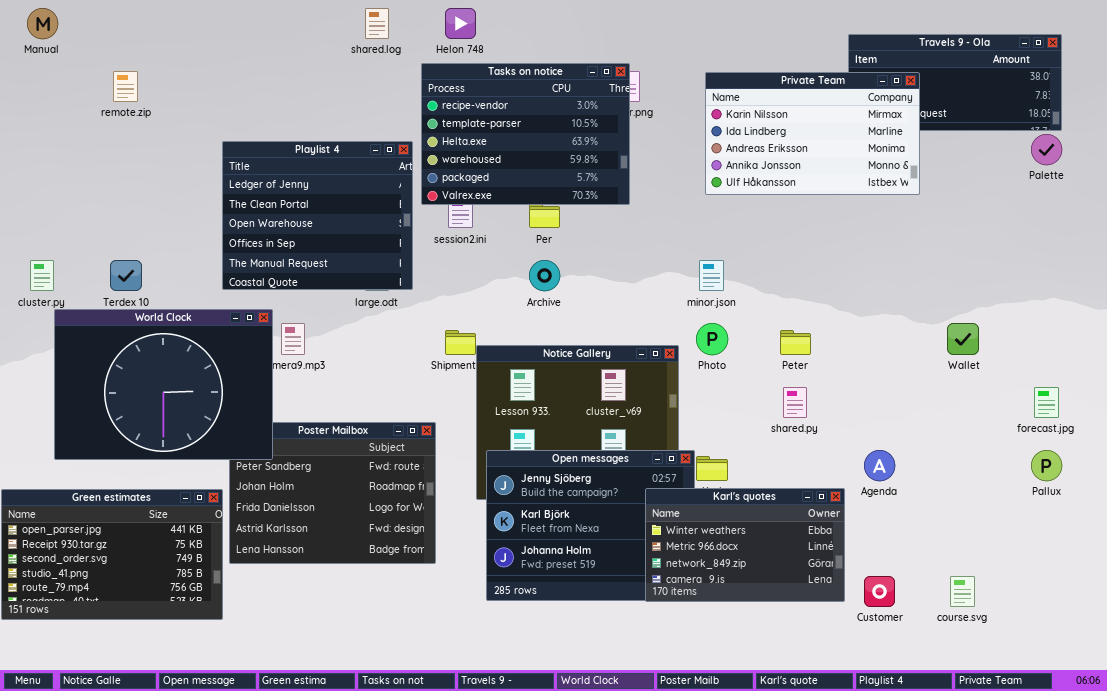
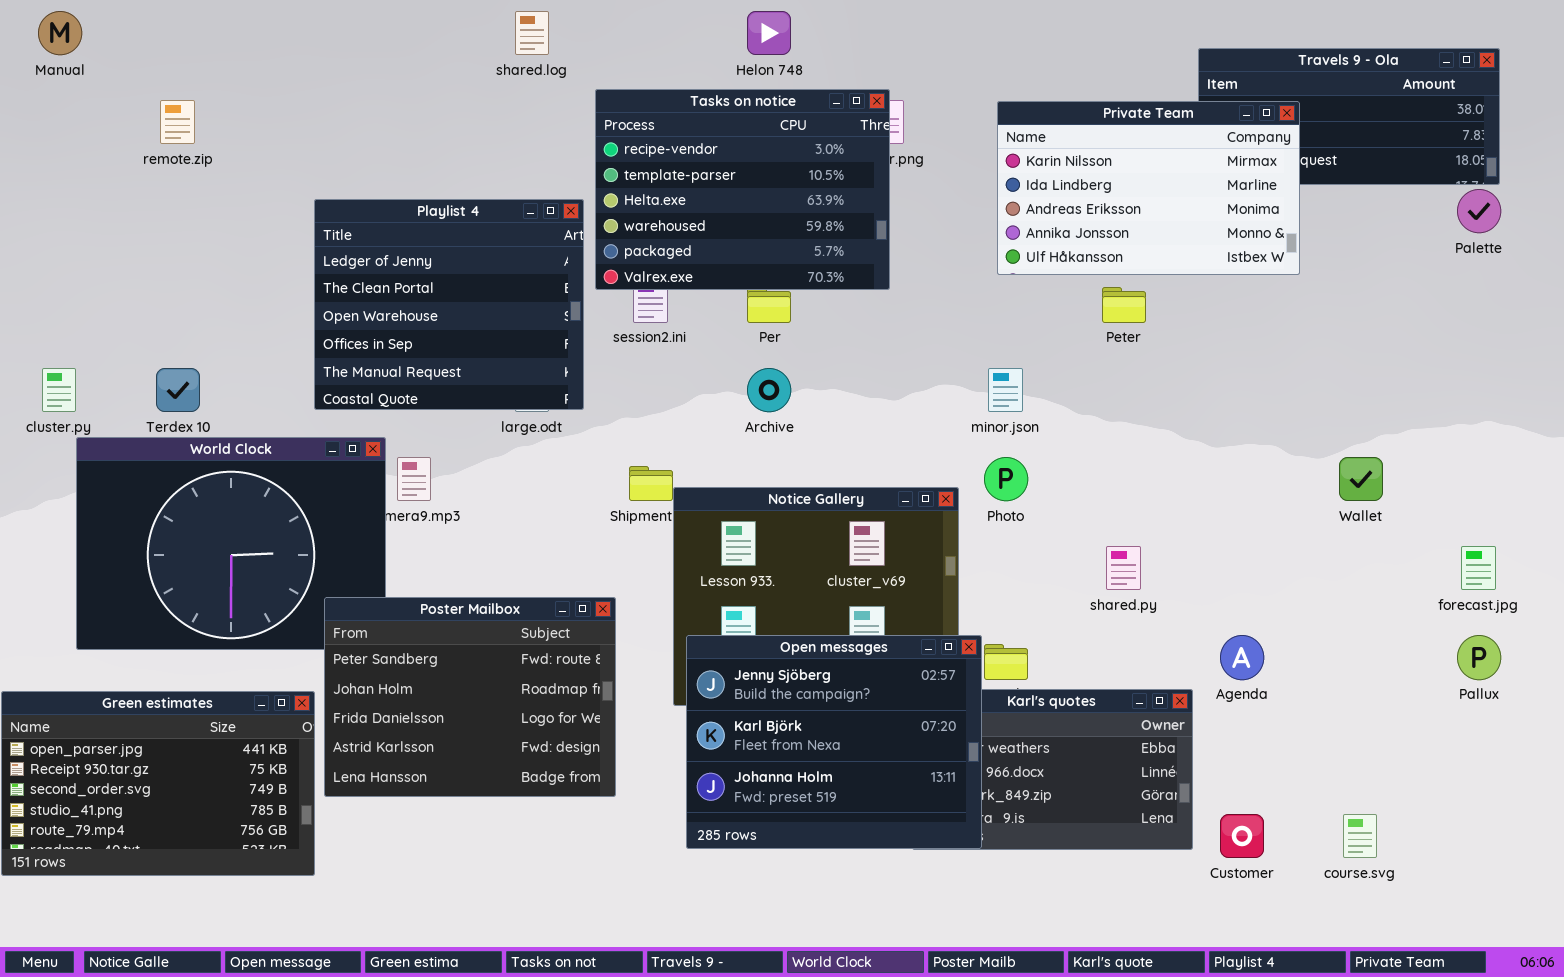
Helon 748: [445,8,476,39] -> [747,11,791,55], moved
Peter: [780,330,811,355] -> [1102,287,1146,323], moved
Poster Mailbox: [229,422,436,564] -> [324,597,616,797], raised
Open messages: [486,450,695,601] -> [686,635,982,849], raised

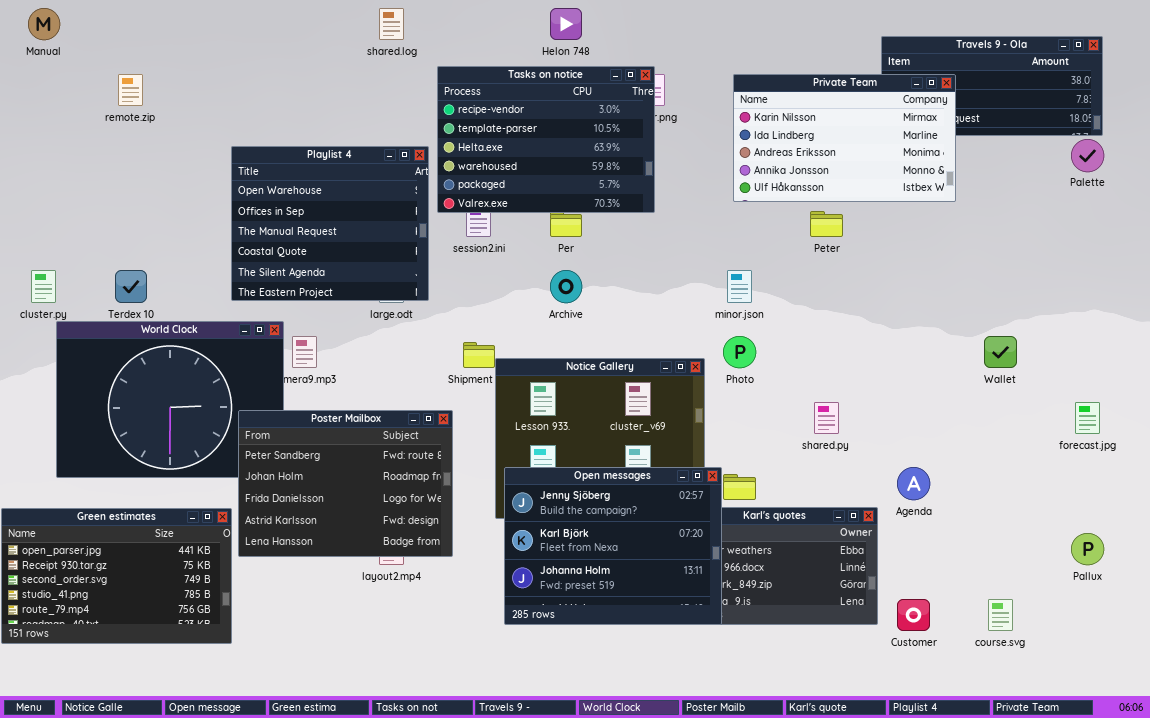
Playlist 4: [314,199,584,410] -> [231,146,429,301], scrolled down 2 rows
Poster Mailbox: [324,597,616,797] -> [238,410,453,557], moved
Pallux: [1457,635,1501,680] -> [1071,533,1104,565], moved

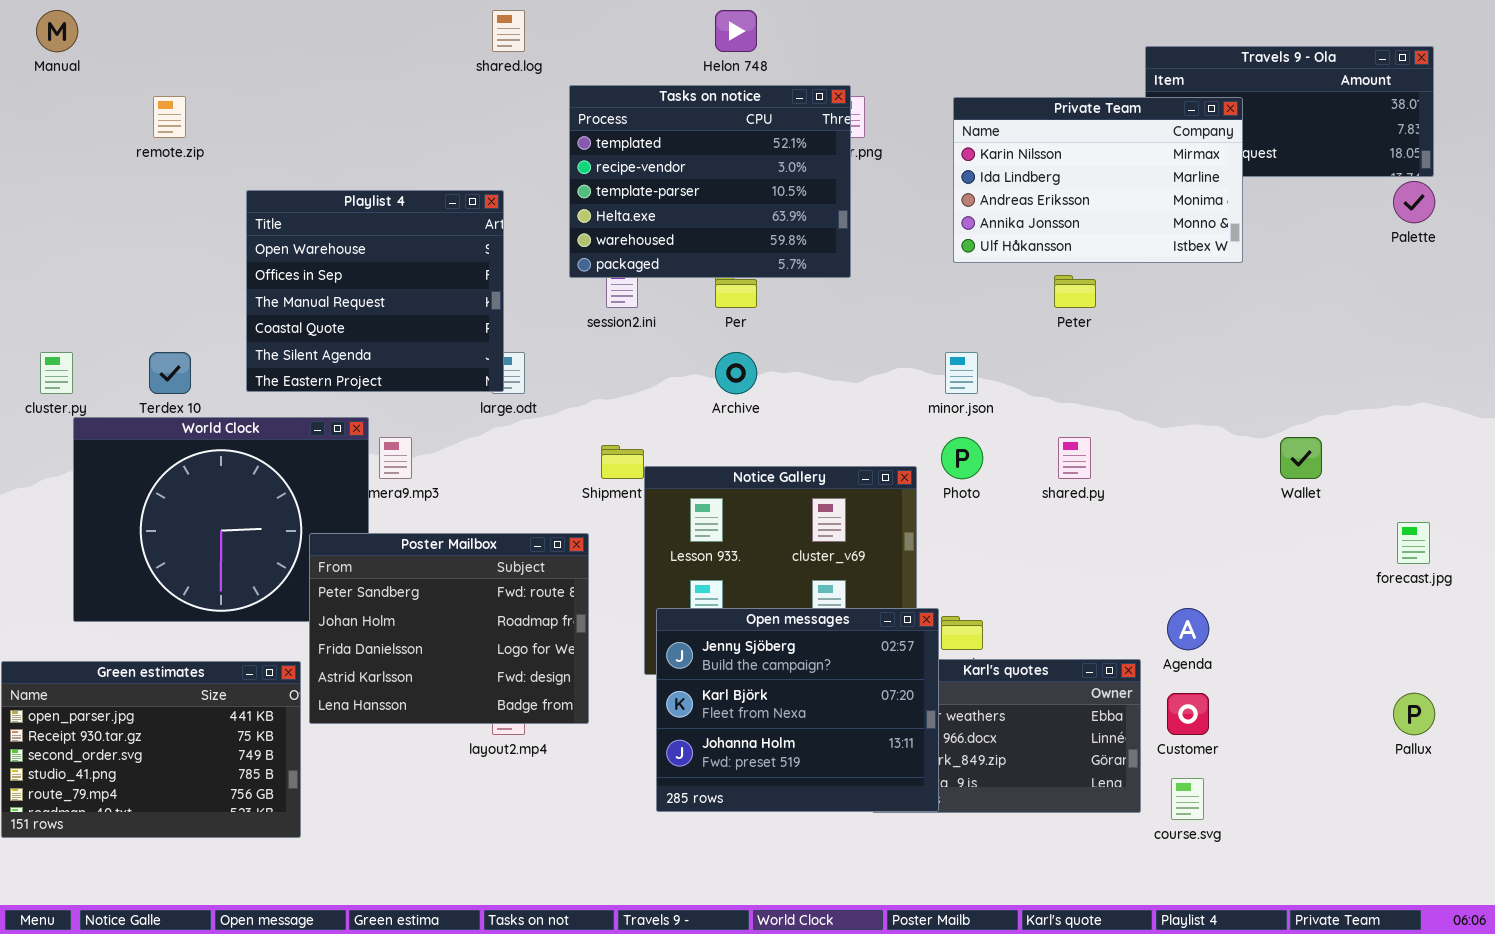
Tasks on notice: [437,66,655,213] -> [569,85,851,278], scrolled up 1 row
Playlist 4: [231,146,429,301] -> [246,190,504,392], moved
shared.py: [814,402,839,434] -> [1058,437,1091,479], moved
Customer: [897,599,930,631] -> [1167,693,1209,735], moved
course.svg: [988,599,1013,631] -> [1171,778,1204,820], moved

